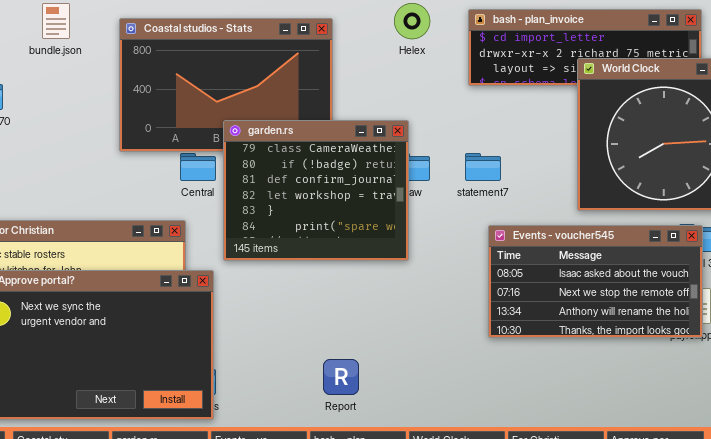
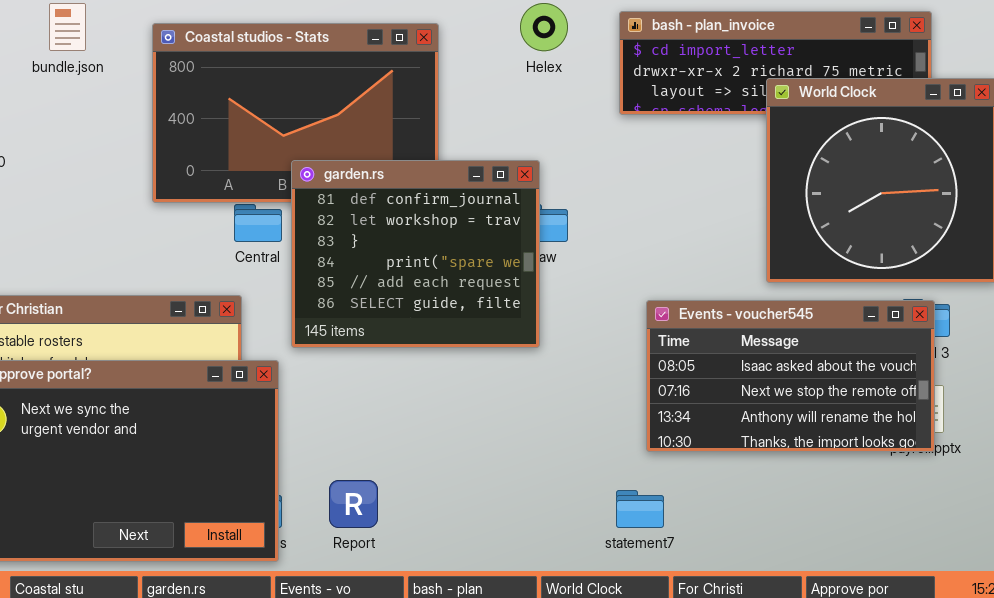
garden.rs: [223,120,409,261] -> [291,160,540,348], scrolled down 2 rows
statement7: [465,153,501,181] -> [616,490,664,528], moved
Report: [323,359,359,395] -> [329,480,378,528], moved

